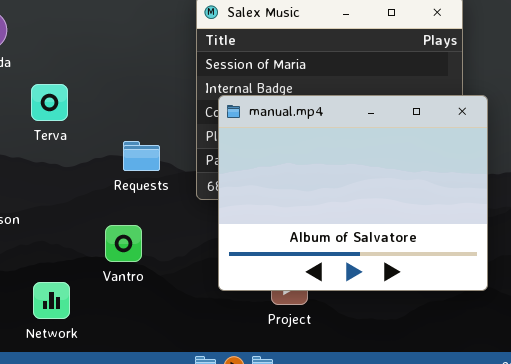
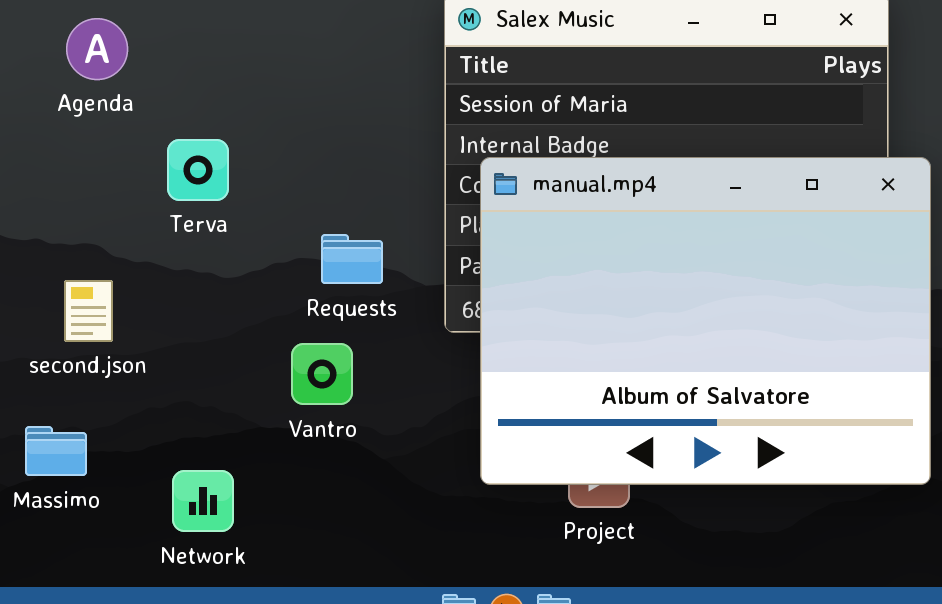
Vantro: [105,225,142,262] -> [291,343,353,405], moved

